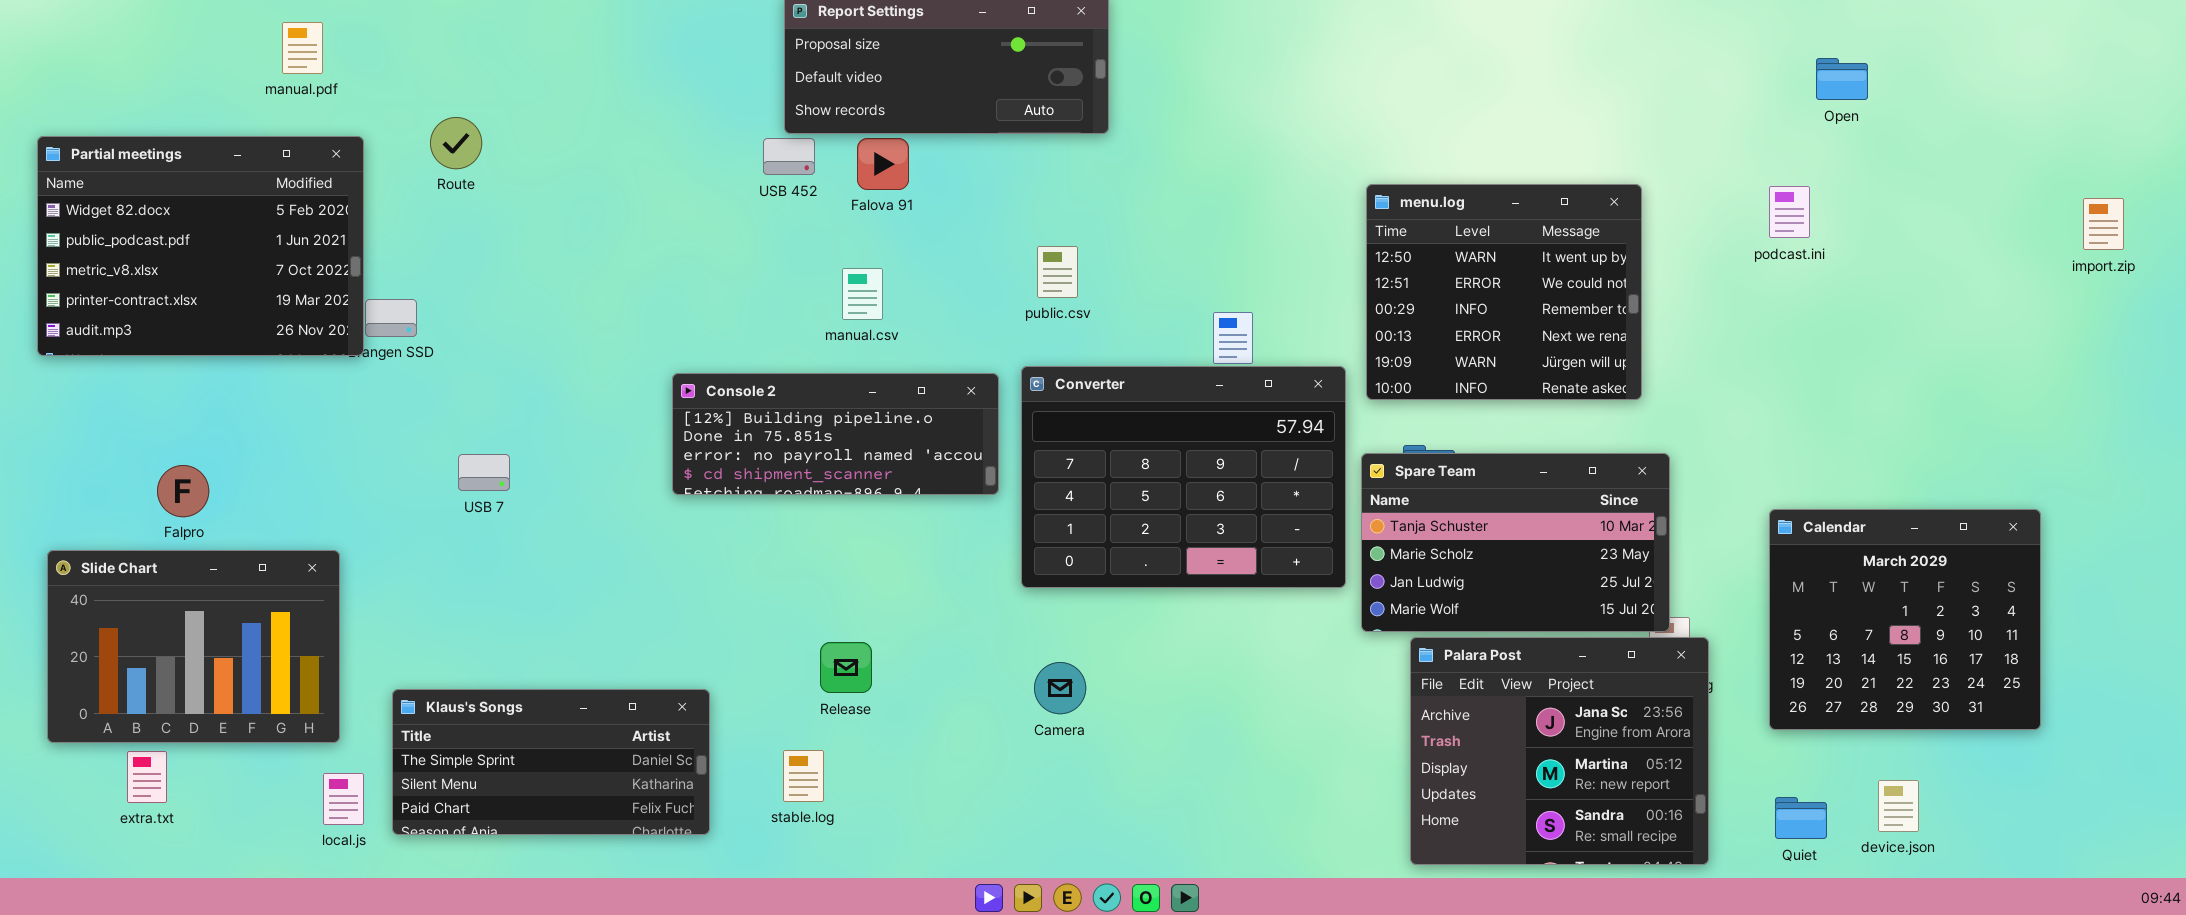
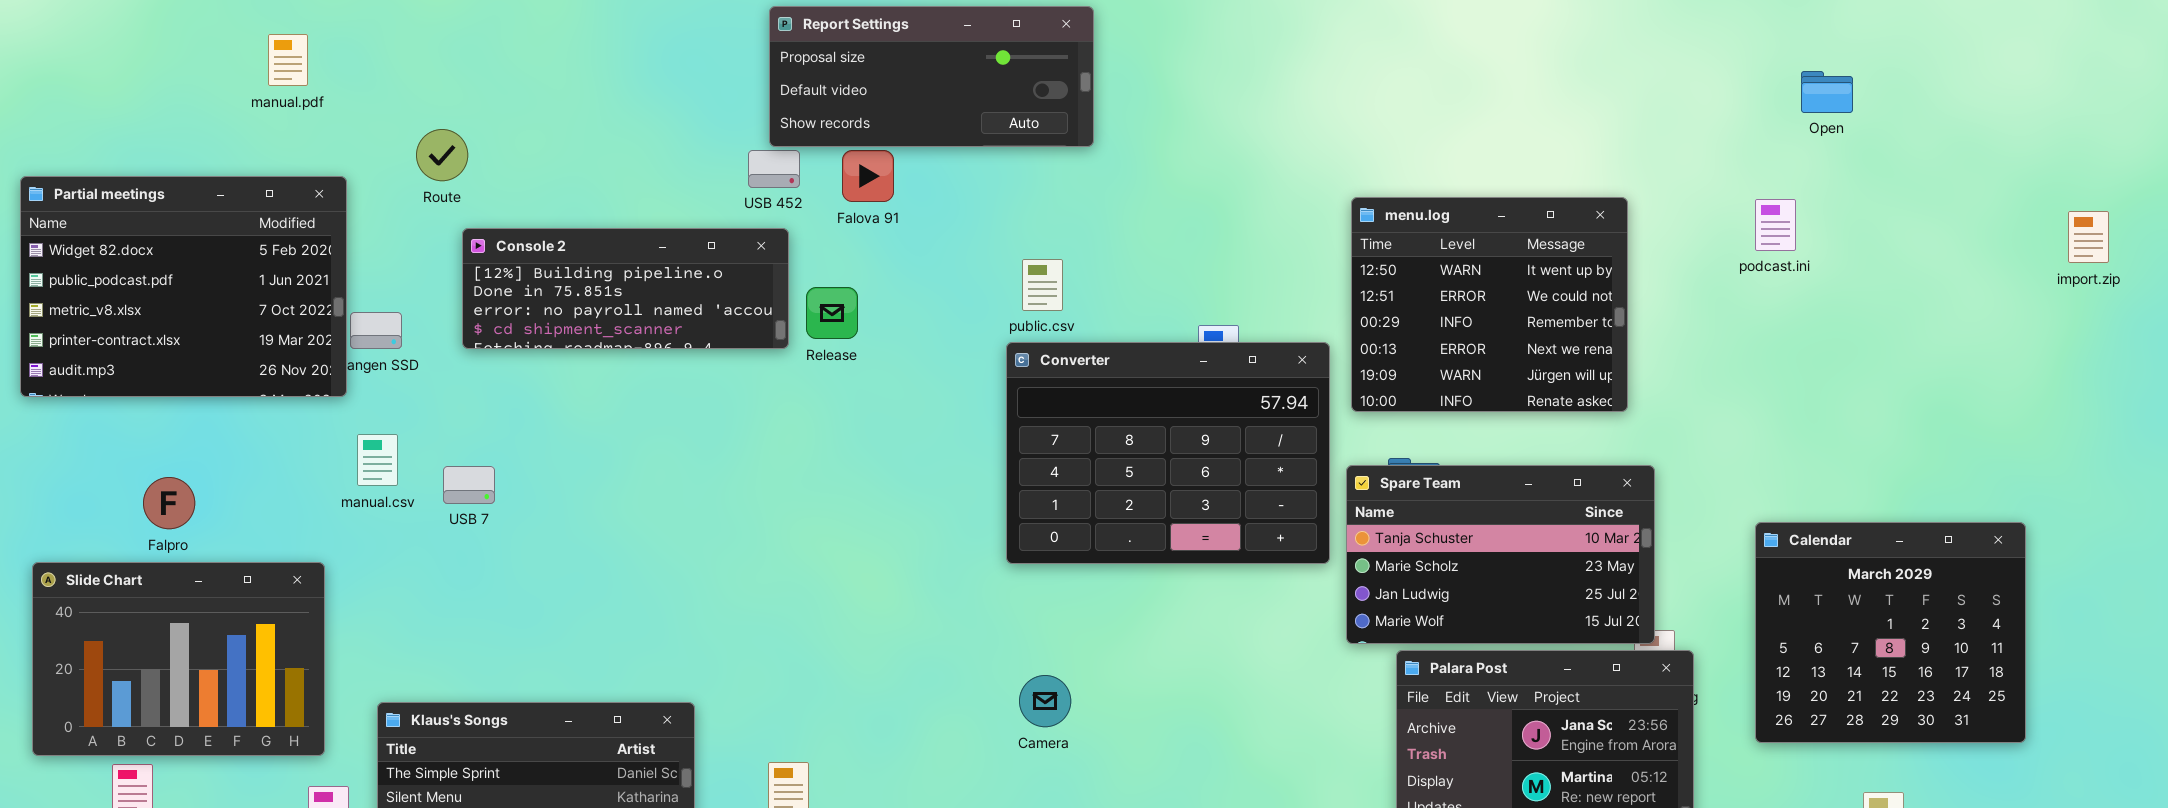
Partial meetings: [37,136,364,356] -> [20,176,347,397], moved
manual.csv: [842,268,883,320] -> [357,434,398,486], moved
Converter: [1021,366,1346,588] -> [1006,342,1330,564], moved
Console 2: [672,373,999,495] -> [462,228,789,349], moved
Release: [820,642,872,693] -> [806,287,858,339], moved

